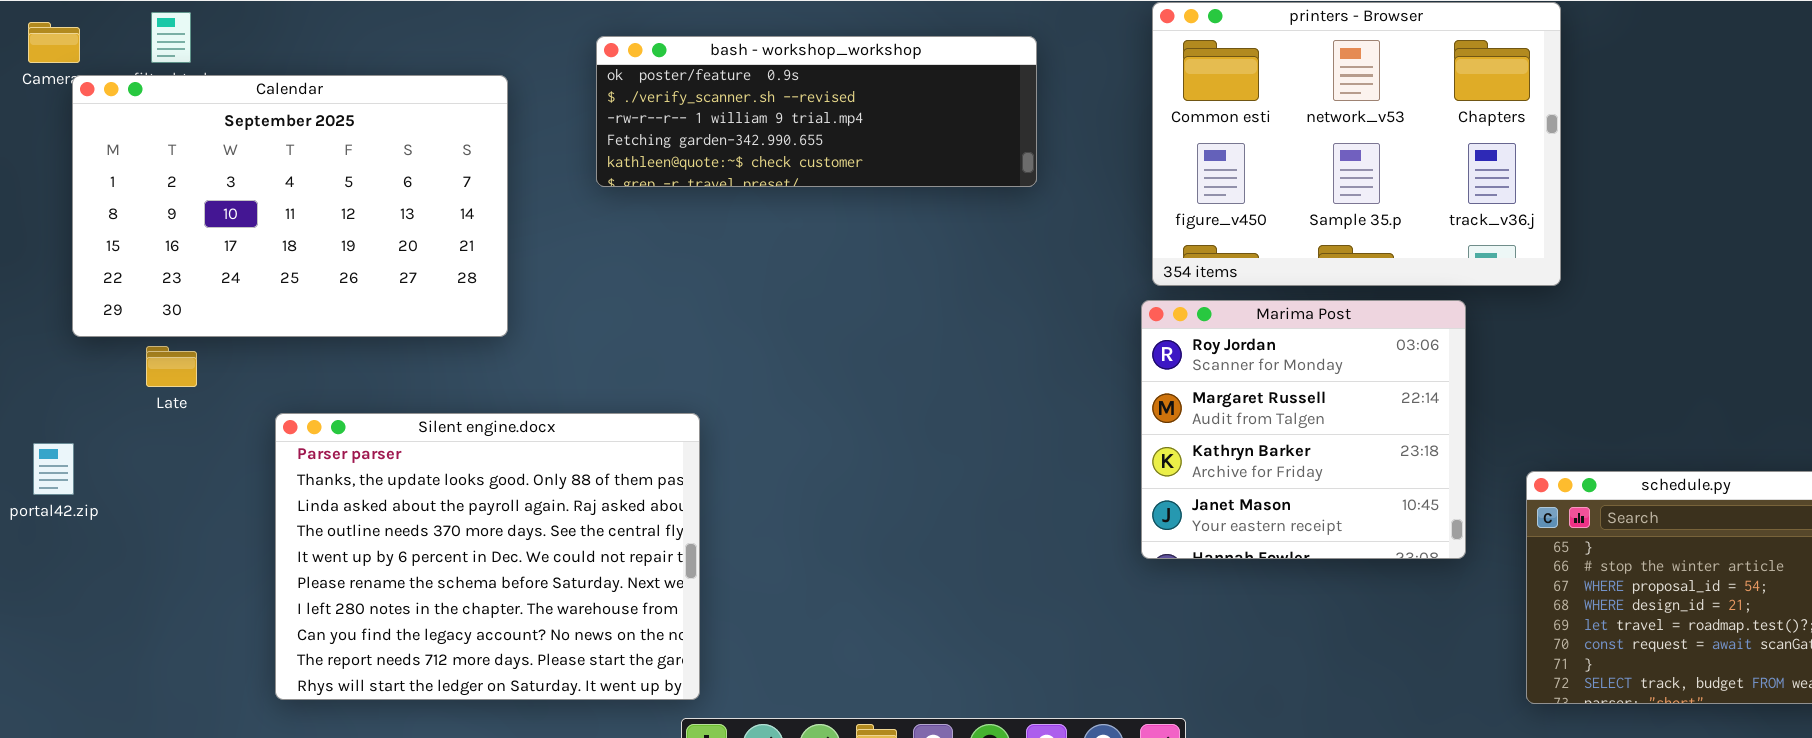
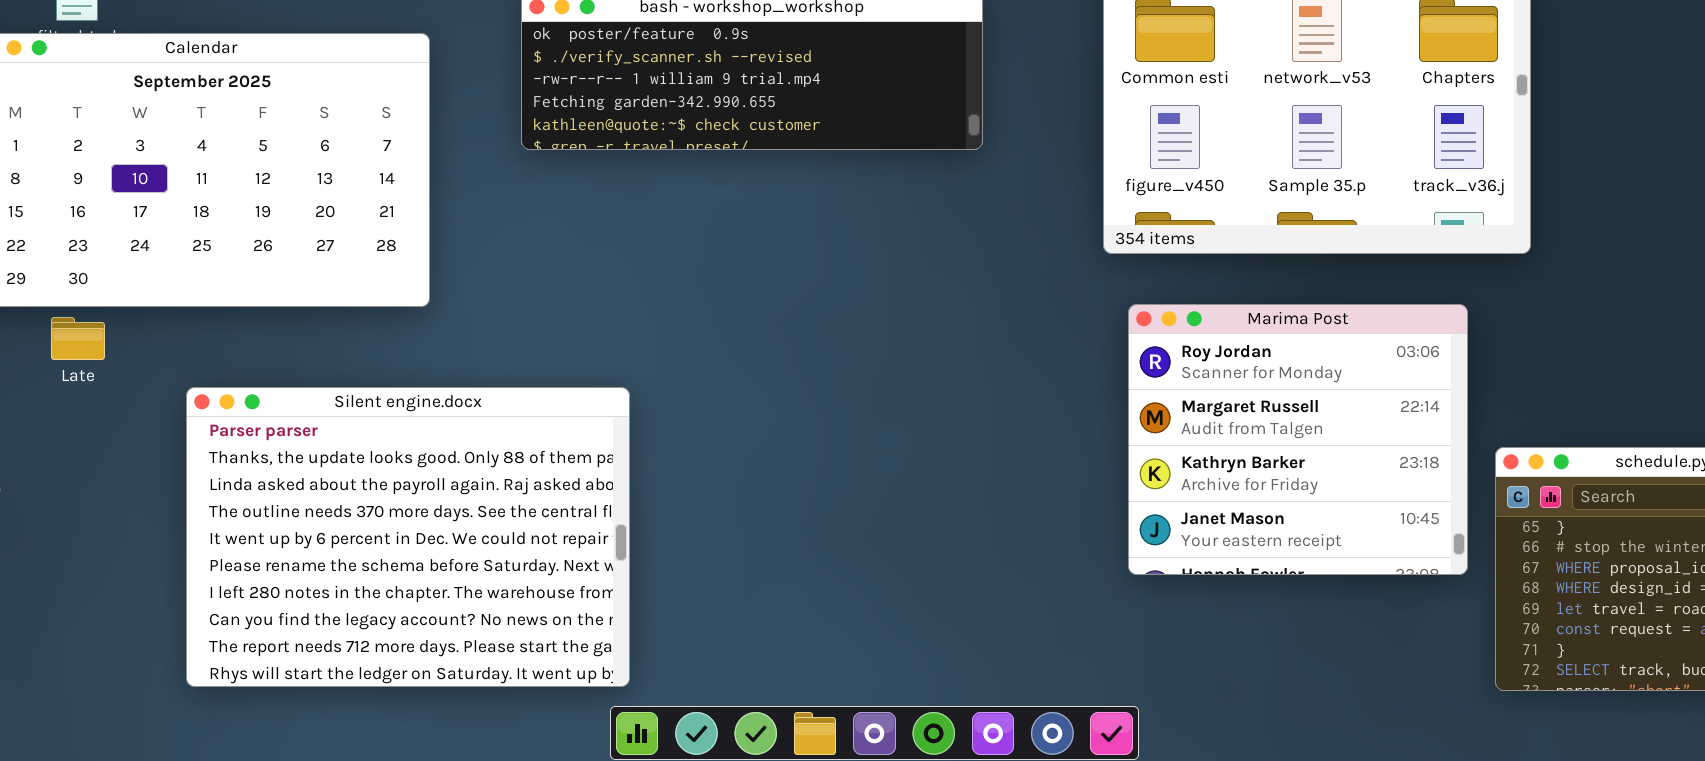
Marima Post: [1141,300,1466,559] -> [1128,304,1468,575], moved

